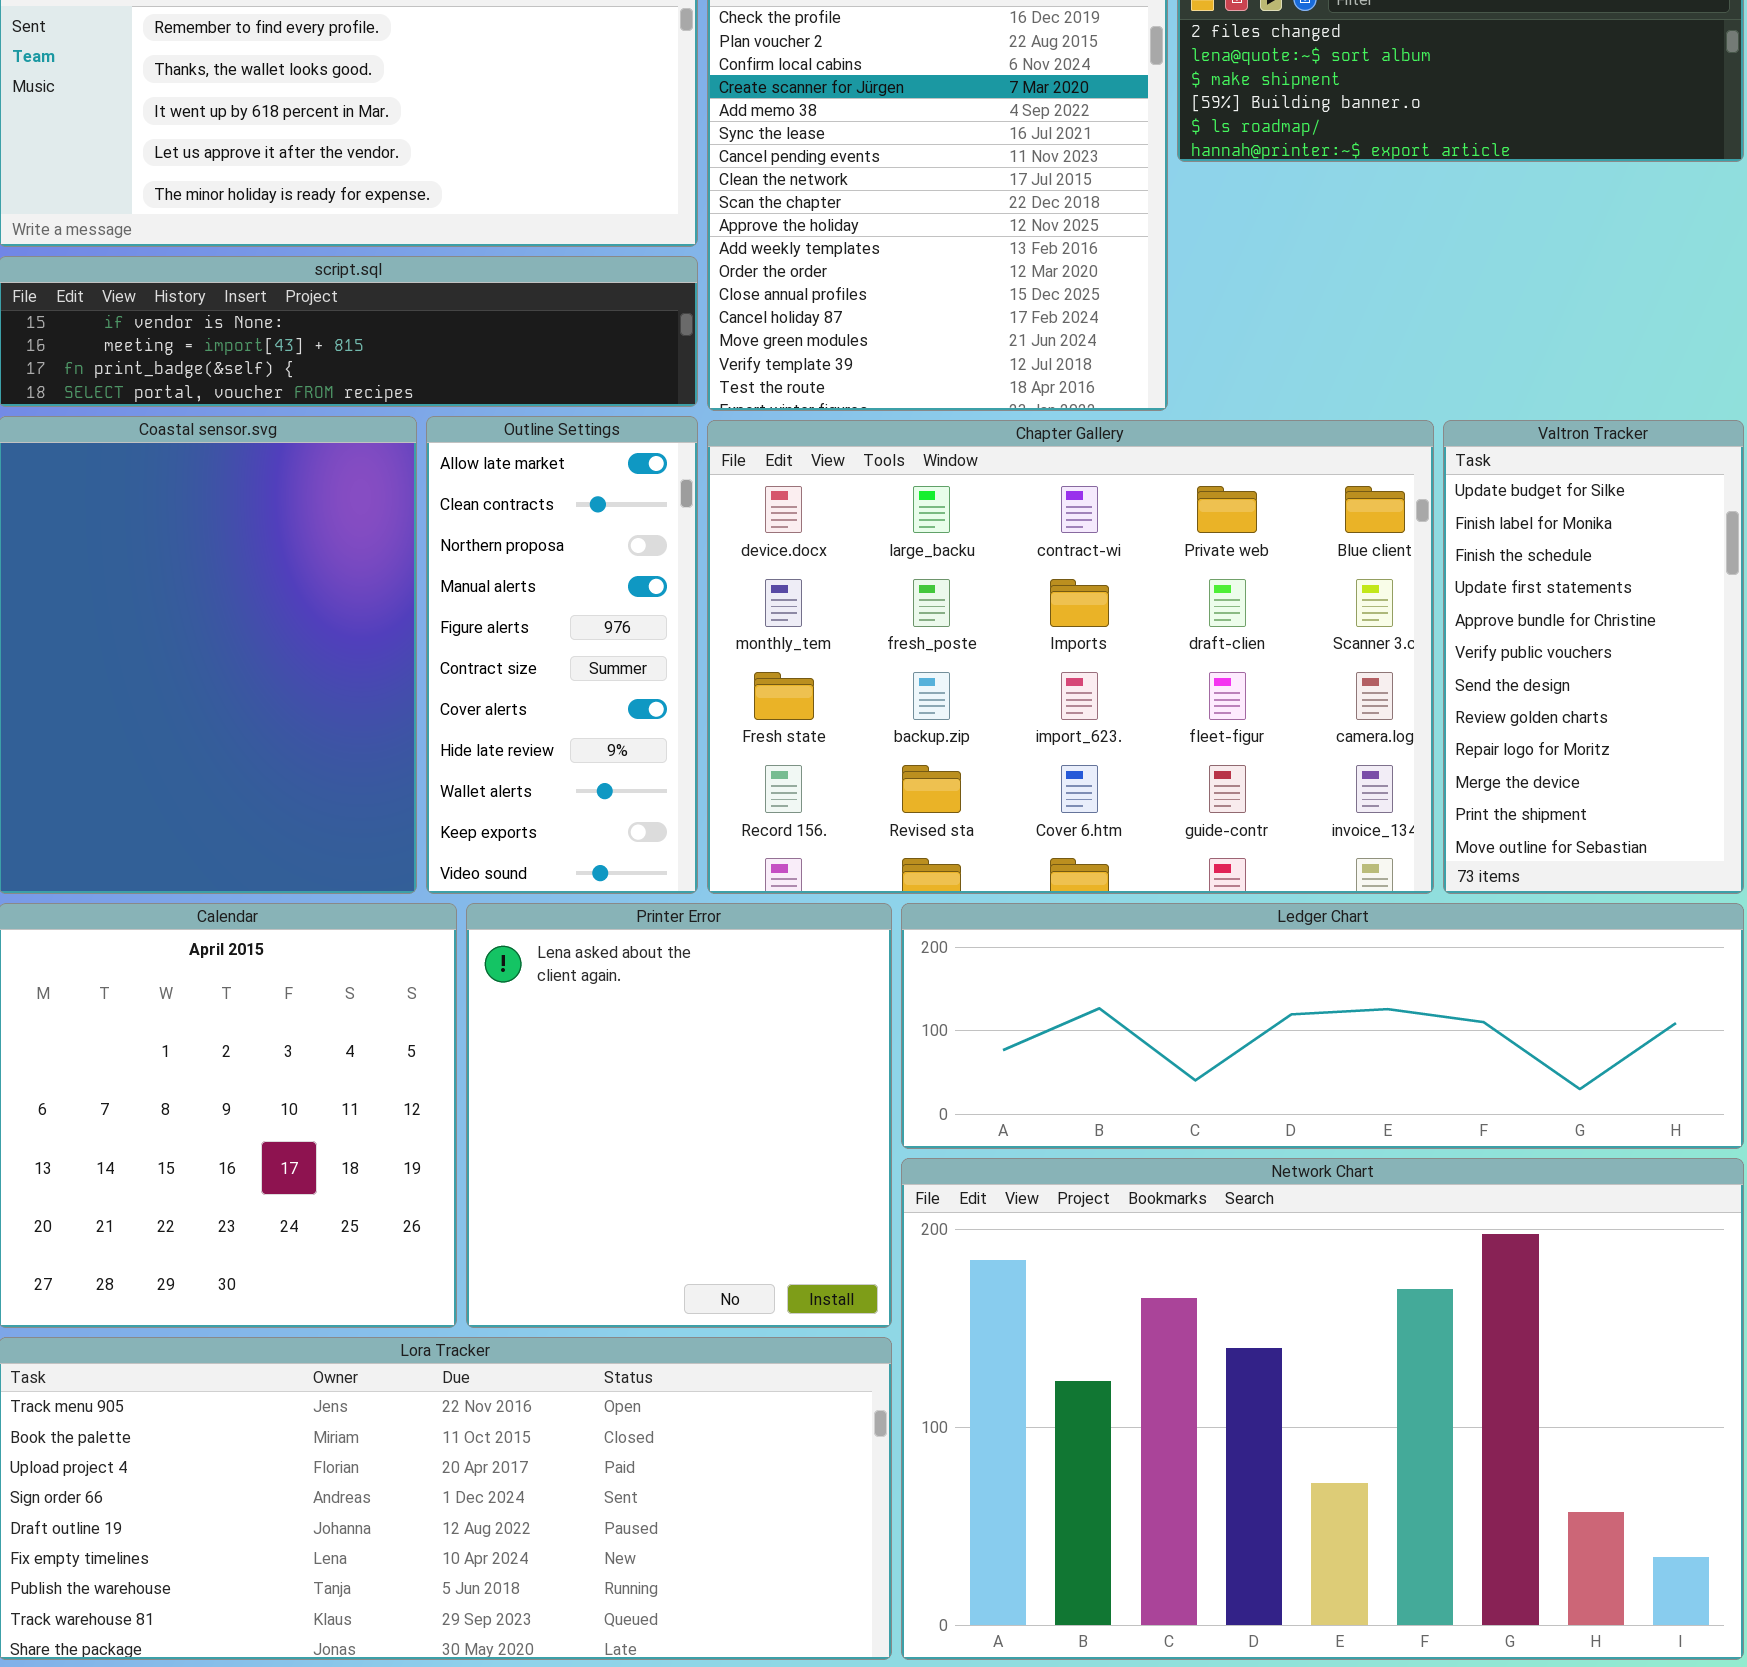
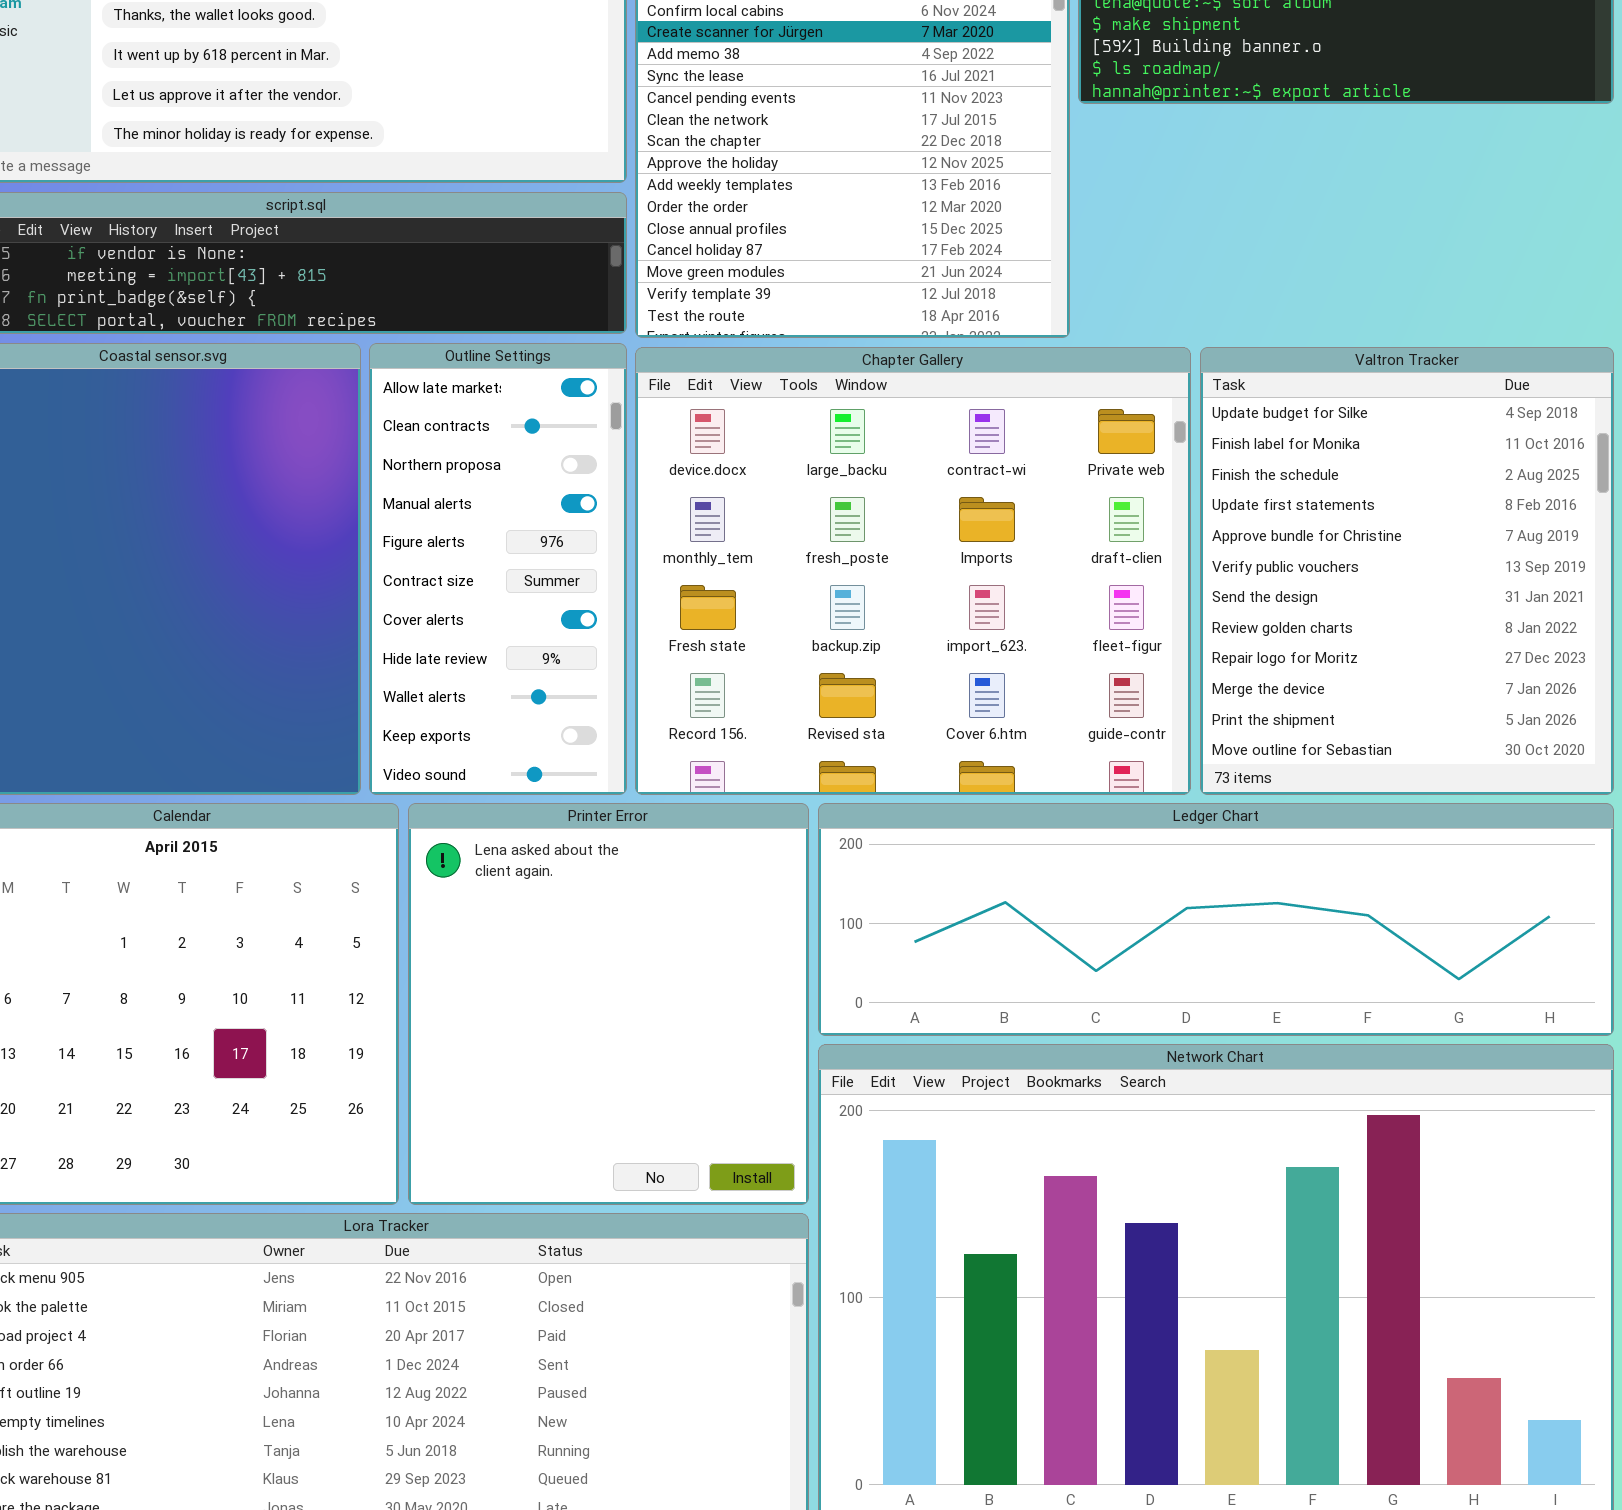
Chapter Gallery: [707,420,1434,894] -> [635,347,1191,795], resized
Valtron Tracker: [1443,420,1744,894] -> [1200,347,1614,795], resized

